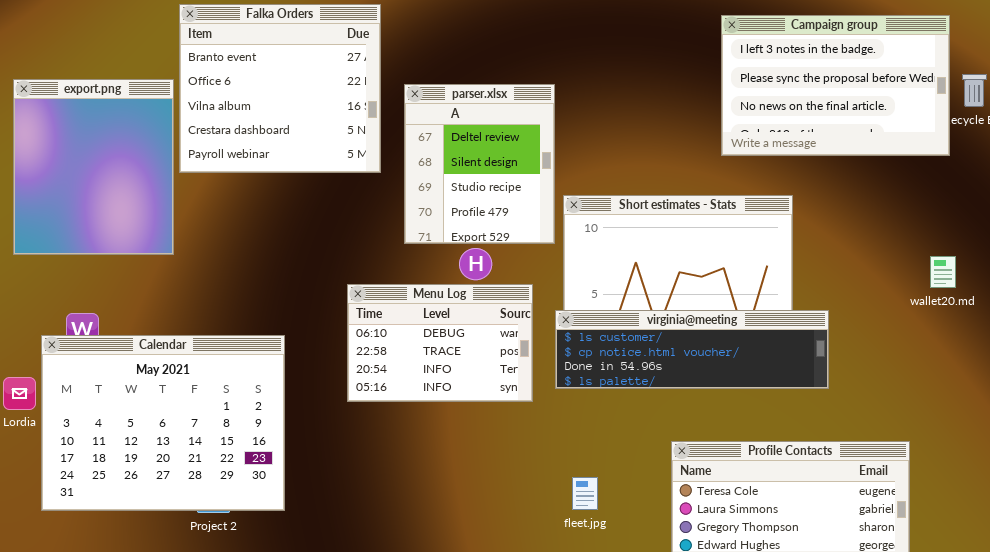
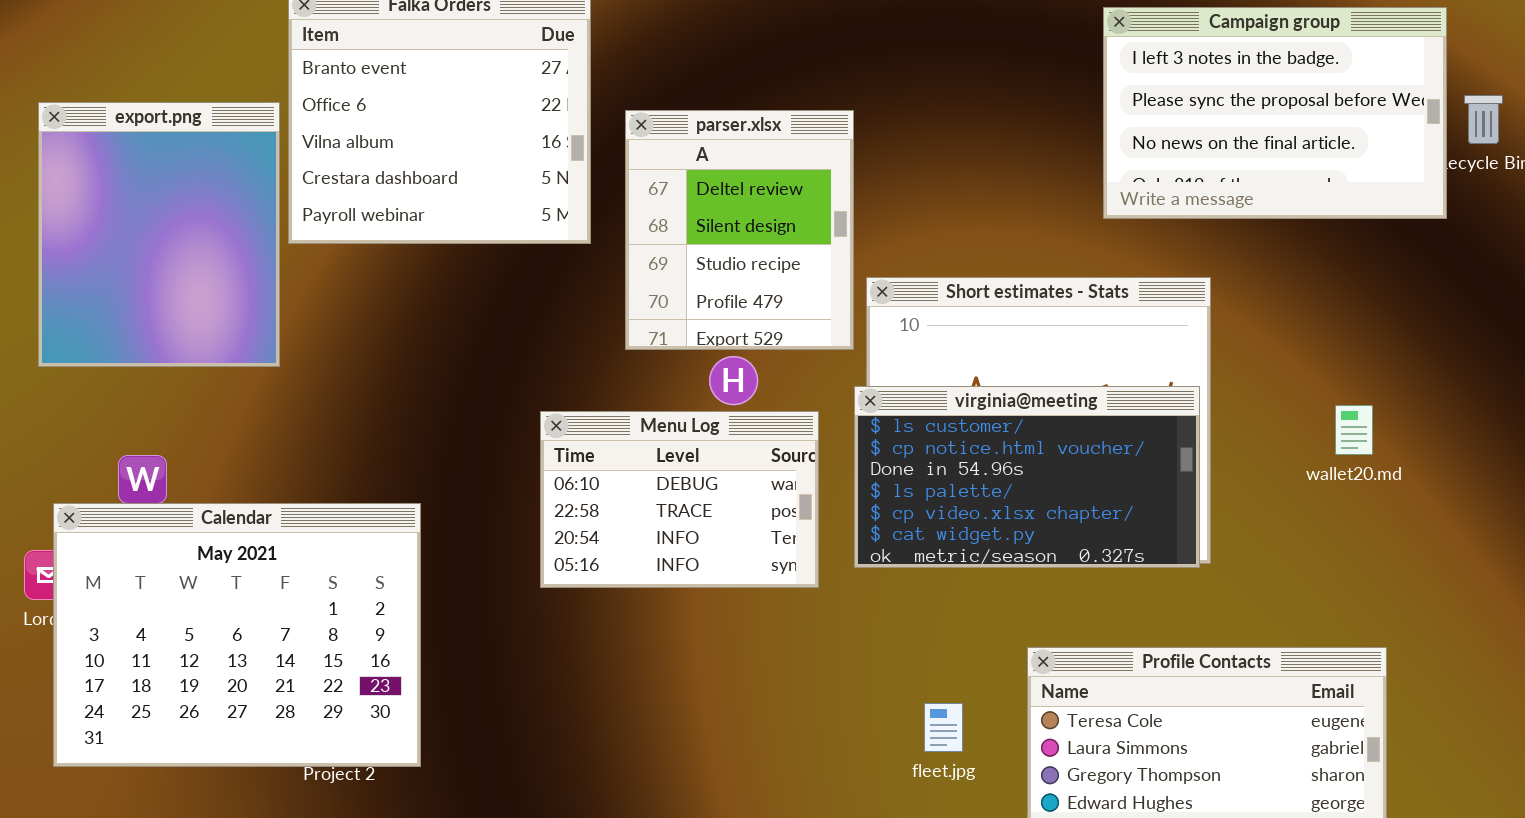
wallet20.md: [930,256,956,288] -> [1335,405,1373,455], moved
virginia@meeting: [555,310,829,389] -> [854,386,1200,568], resized
Calendar: [41,335,285,511] -> [53,503,421,767], moved
fleet.jpg: [572,477,598,510] -> [924,703,963,752], moved

